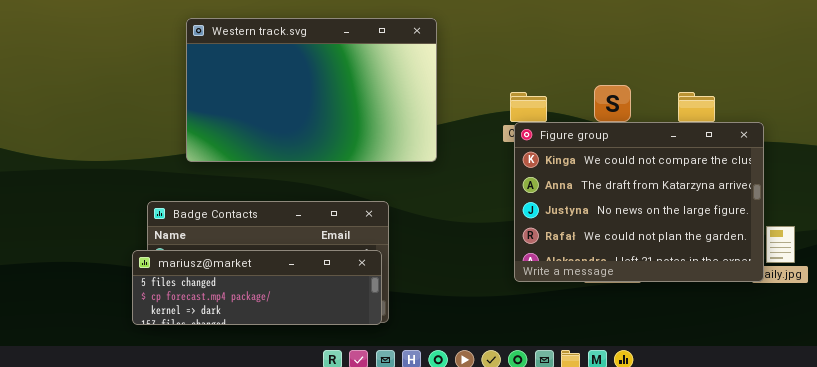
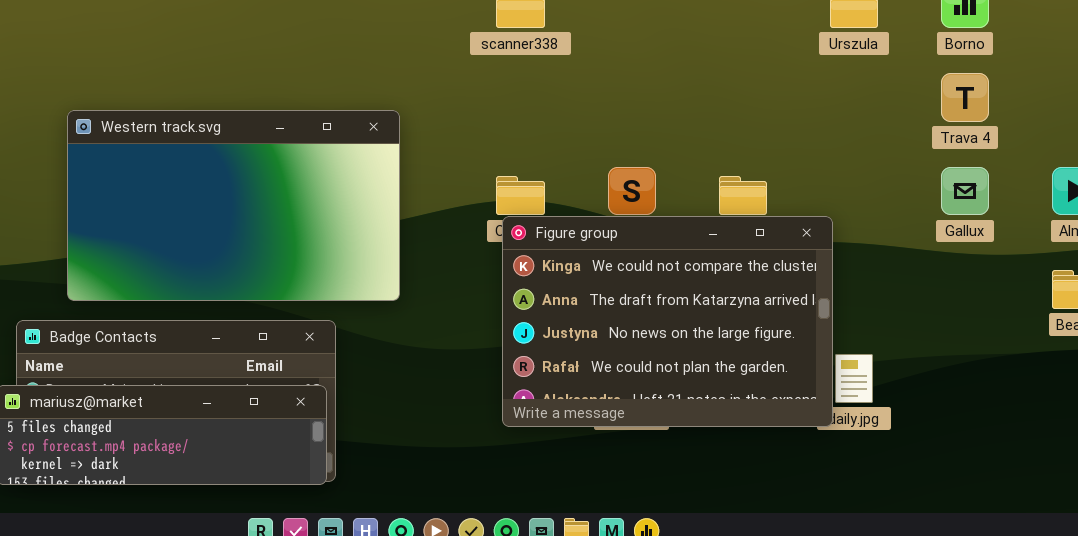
Western track.svg: [186,18,437,162] -> [67,110,400,301], moved

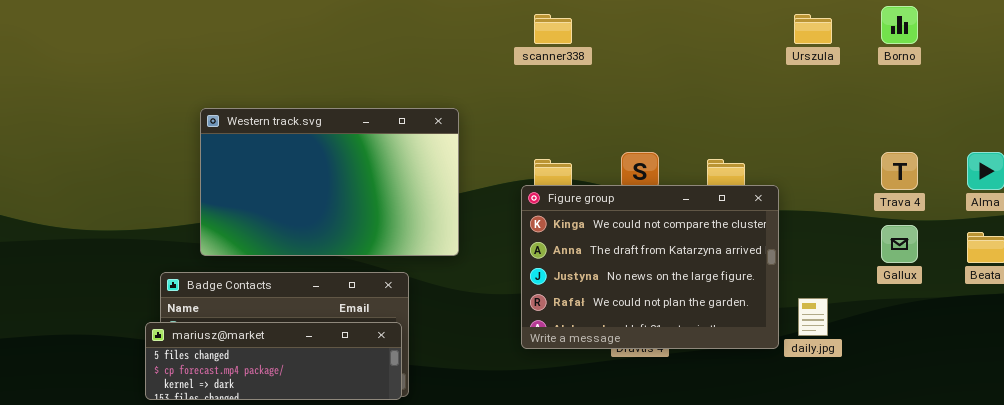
Trava 4: [941,73,989,122] -> [881,152,918,190], moved
Gallux: [941,167,989,215] -> [881,225,918,263], moved
Figure group: [502,216,833,427] -> [521,185,779,349], moved

